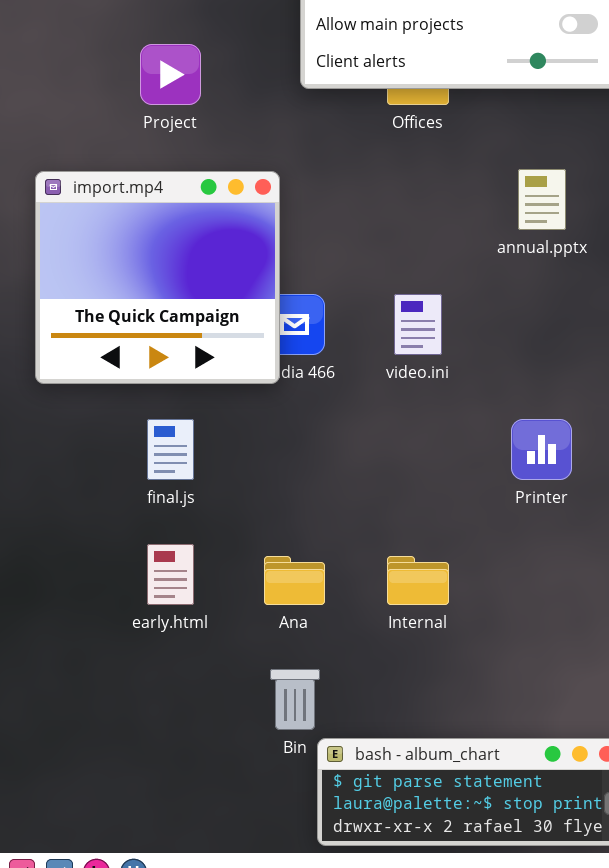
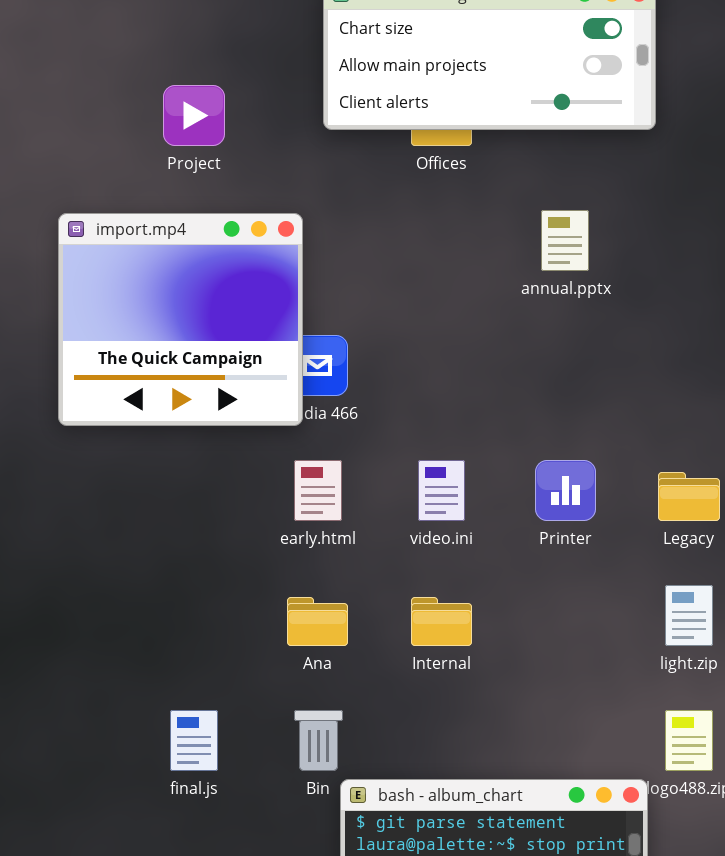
video.ini: [394,294,442,355] -> [418,460,465,521], moved
final.js: [147,419,194,480] -> [170,710,218,771], moved
early.html: [147,544,194,605] -> [294,460,342,521], moved

